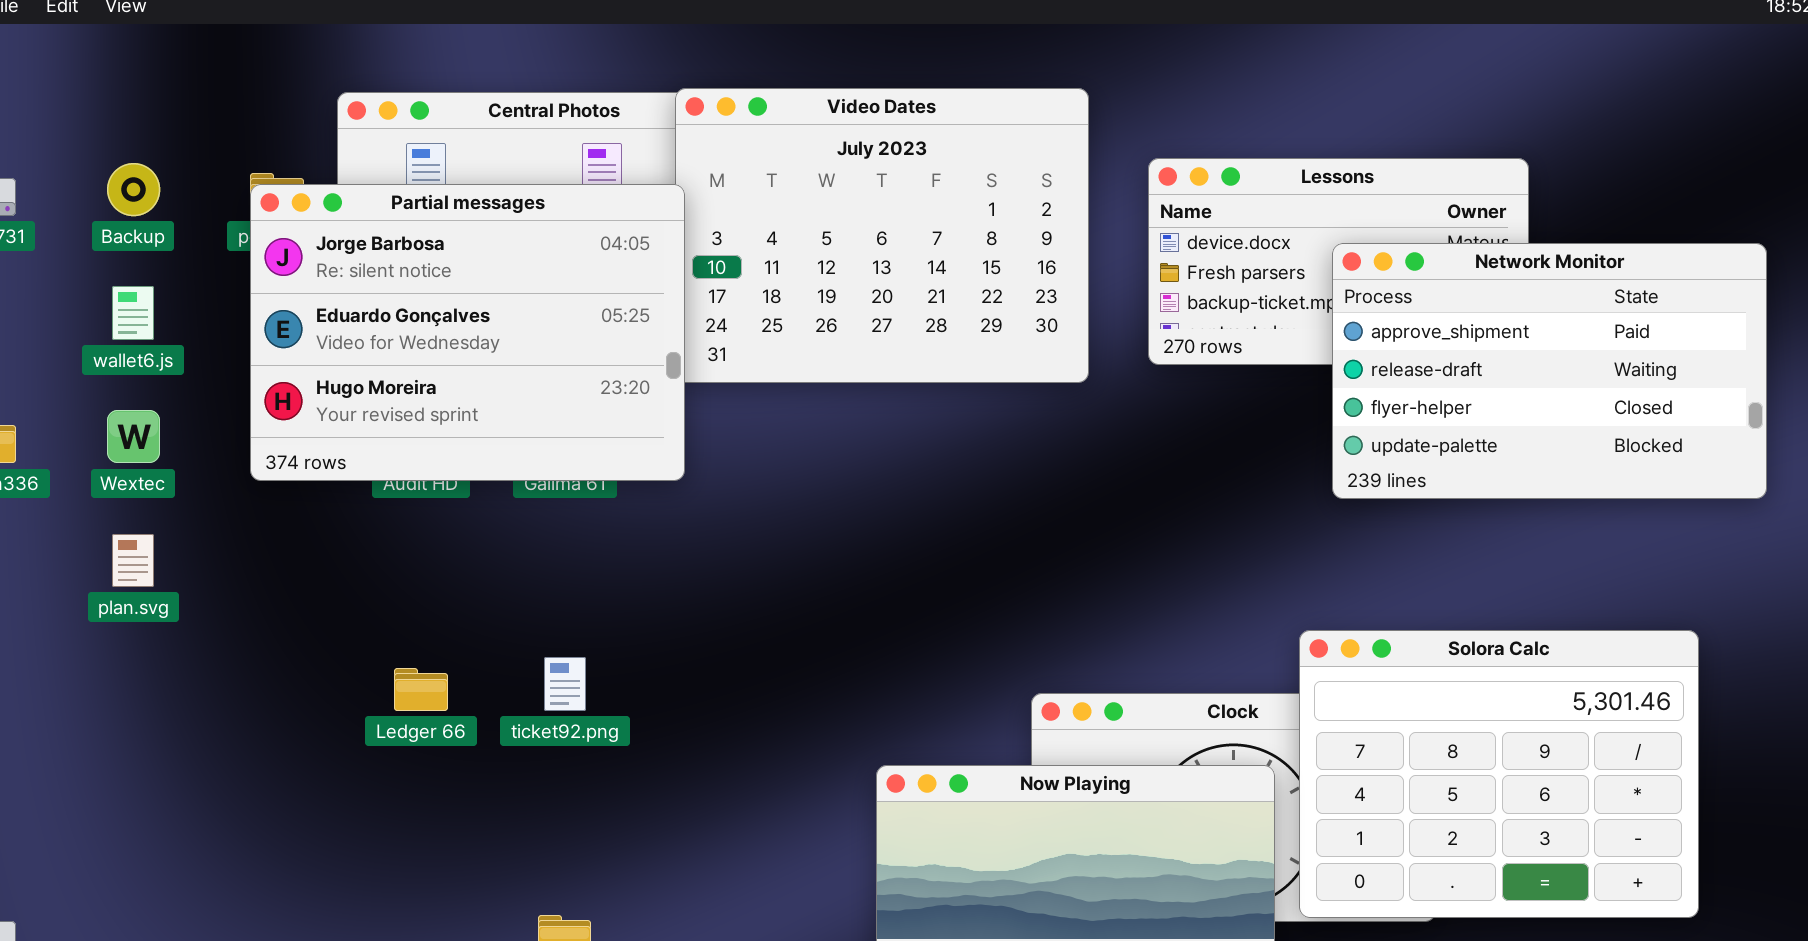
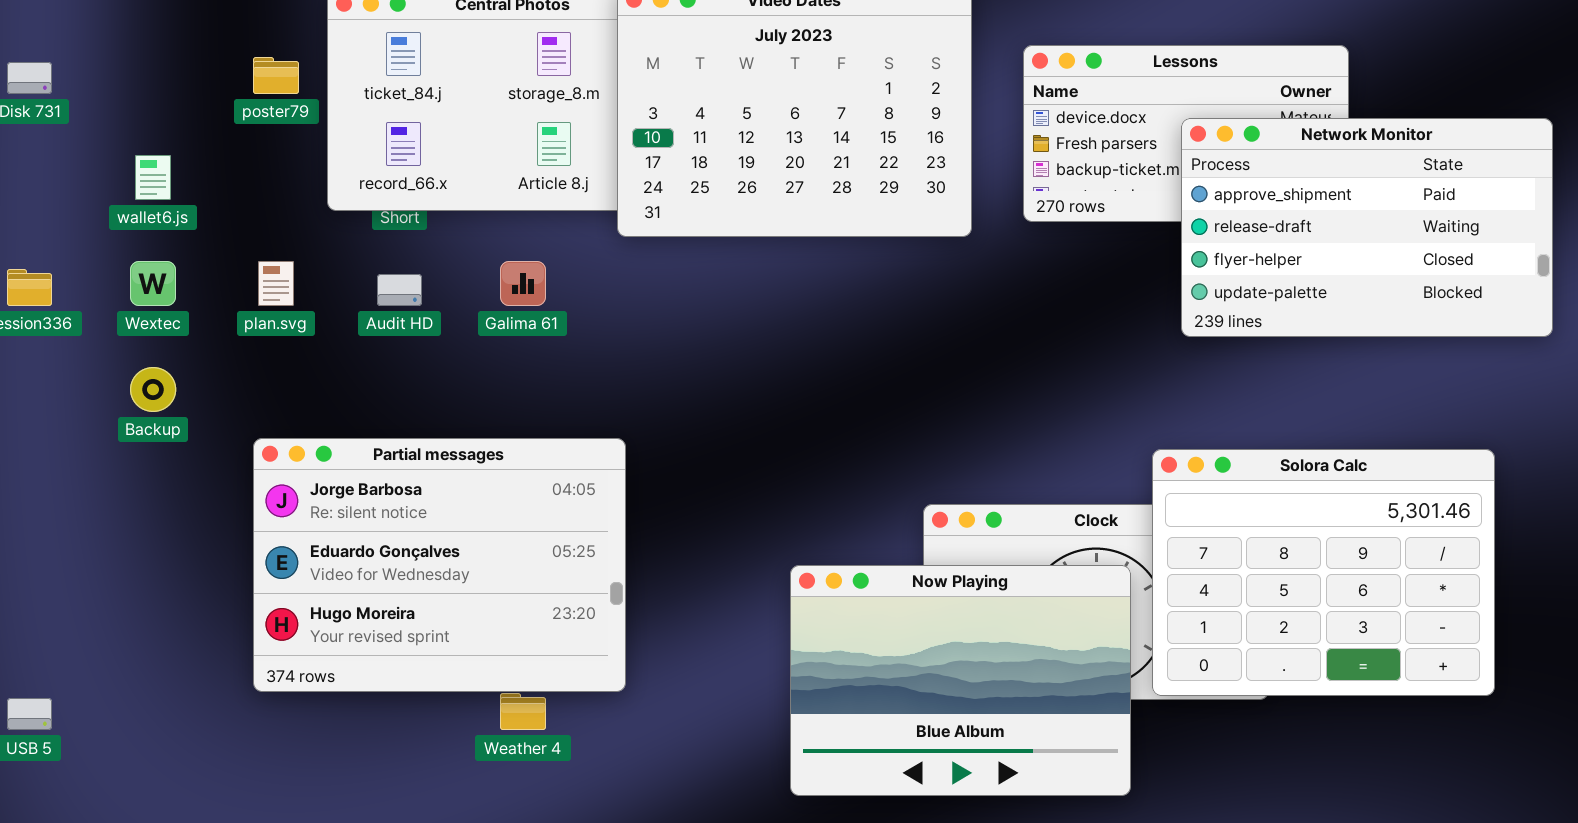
Backup: [107,163,160,216] -> [130,367,176,412], moved
Partial messages: [250,184,685,481] -> [253,438,626,692], moved
plan.svg: [112,534,154,587] -> [258,261,294,306], moved

